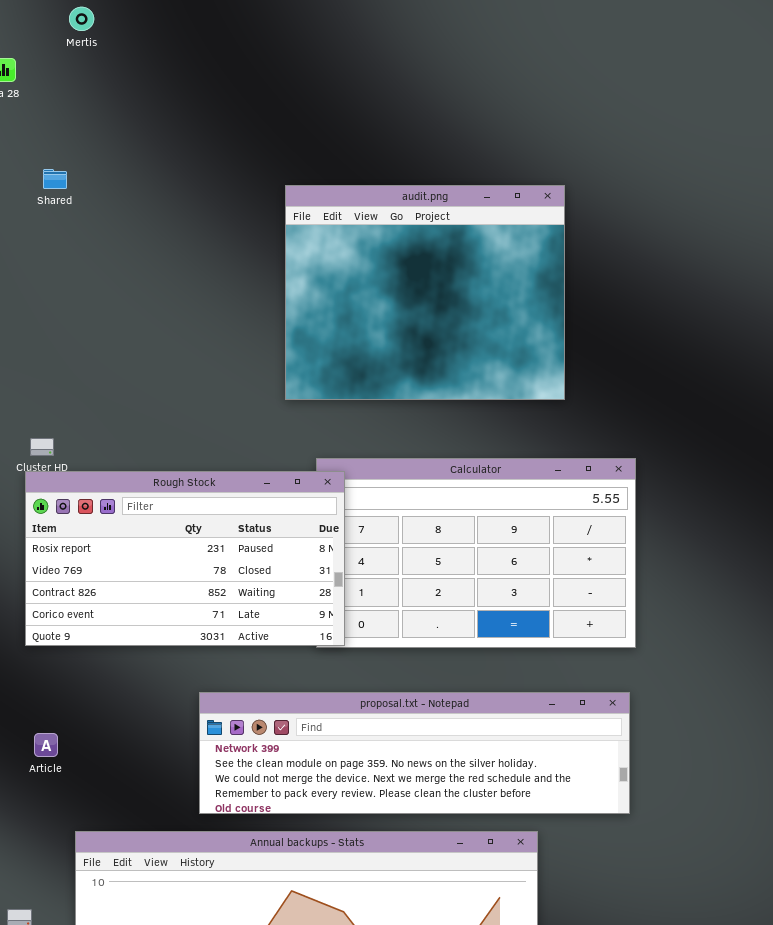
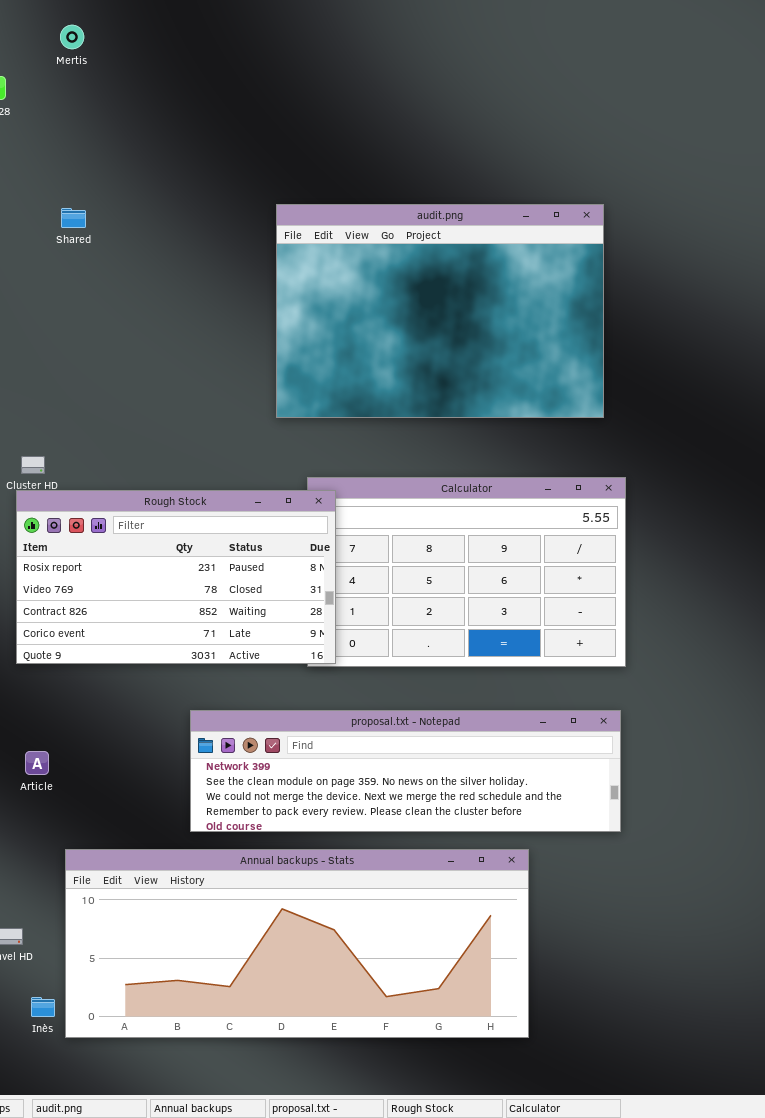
Shared: [43,169,67,189] -> [61,208,86,228], moved
audit.png: [285,185,565,400] -> [276,204,604,418], resized

